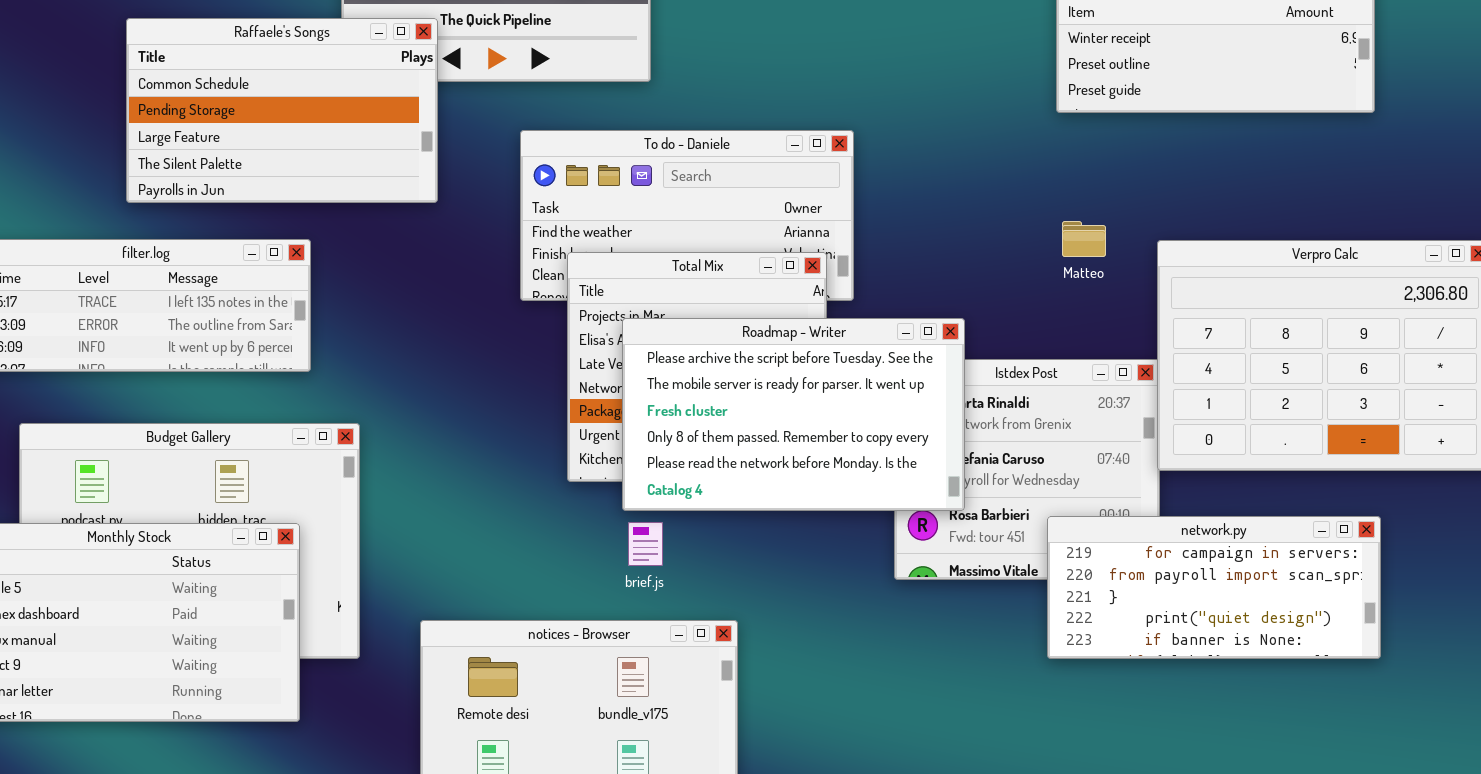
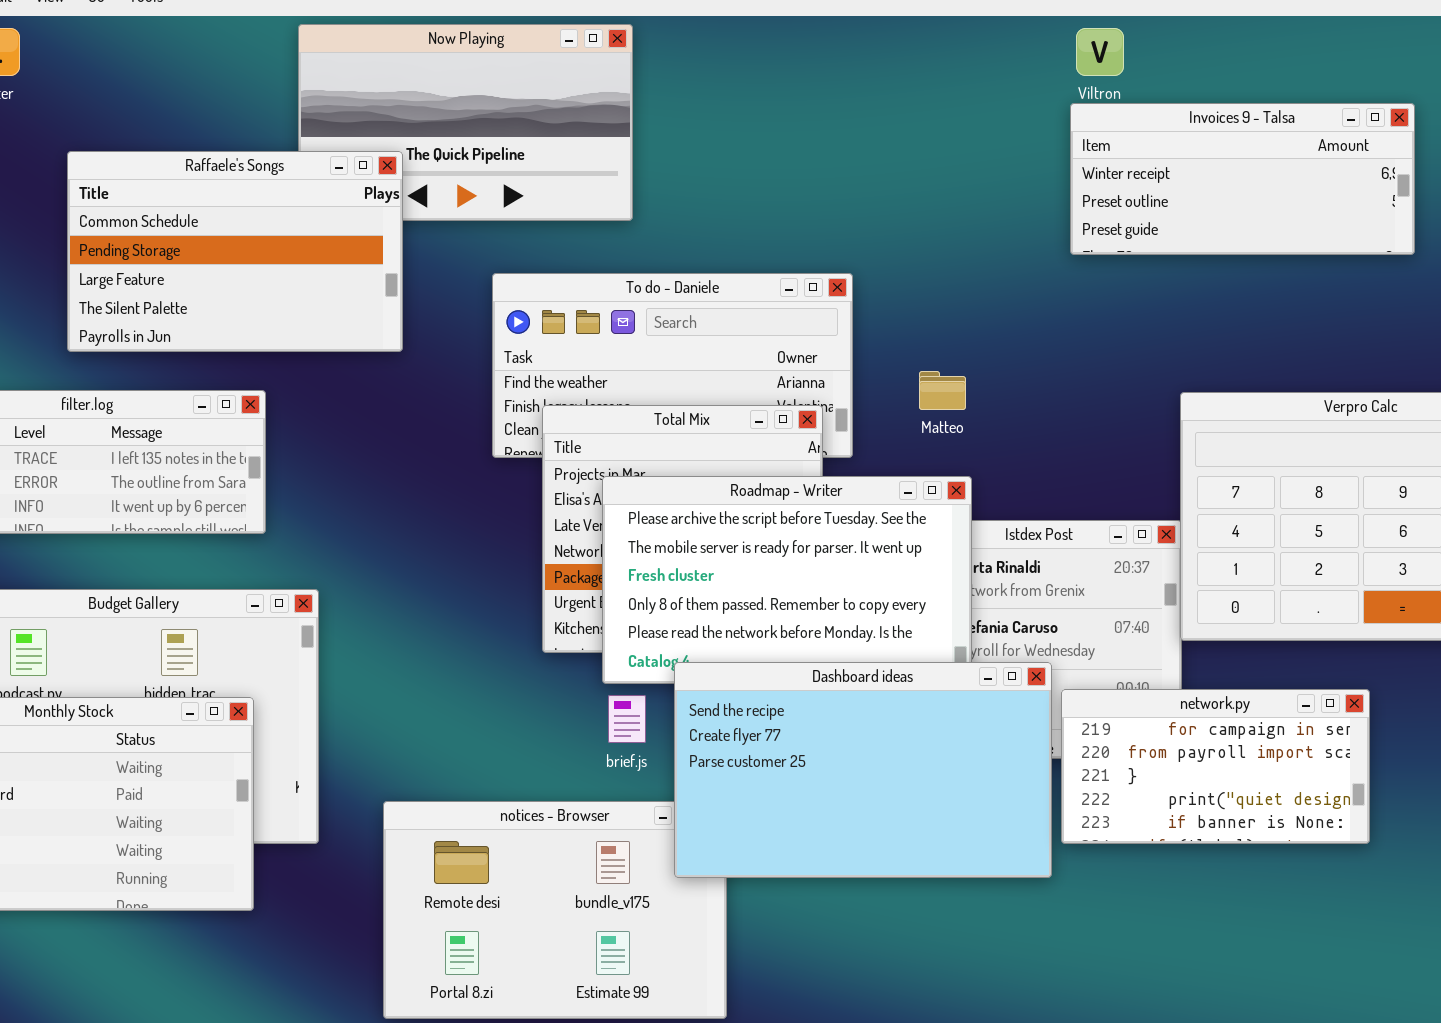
Matteo: [1062,221,1106,257] -> [919,371,966,410], moved
Dashboard ideas: none -> [674,662,1052,878], opened
network.py: [1047,516,1381,659] -> [1061,689,1370,844], resized

